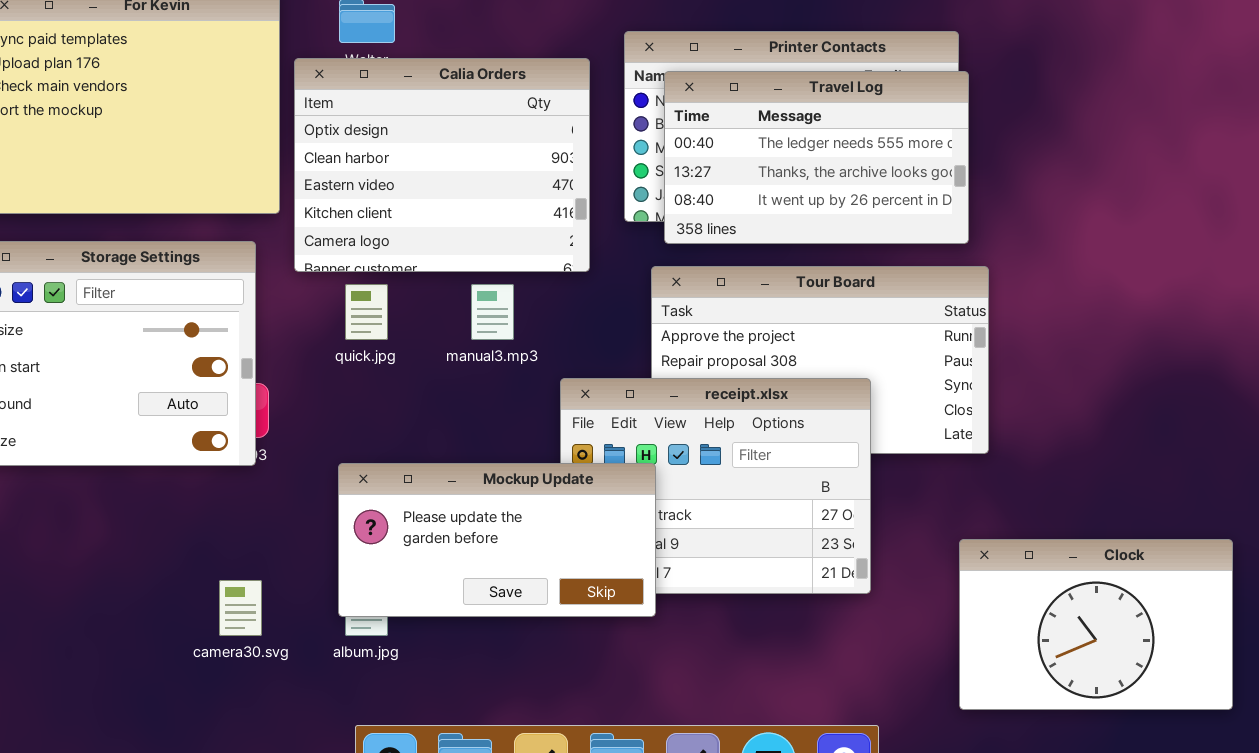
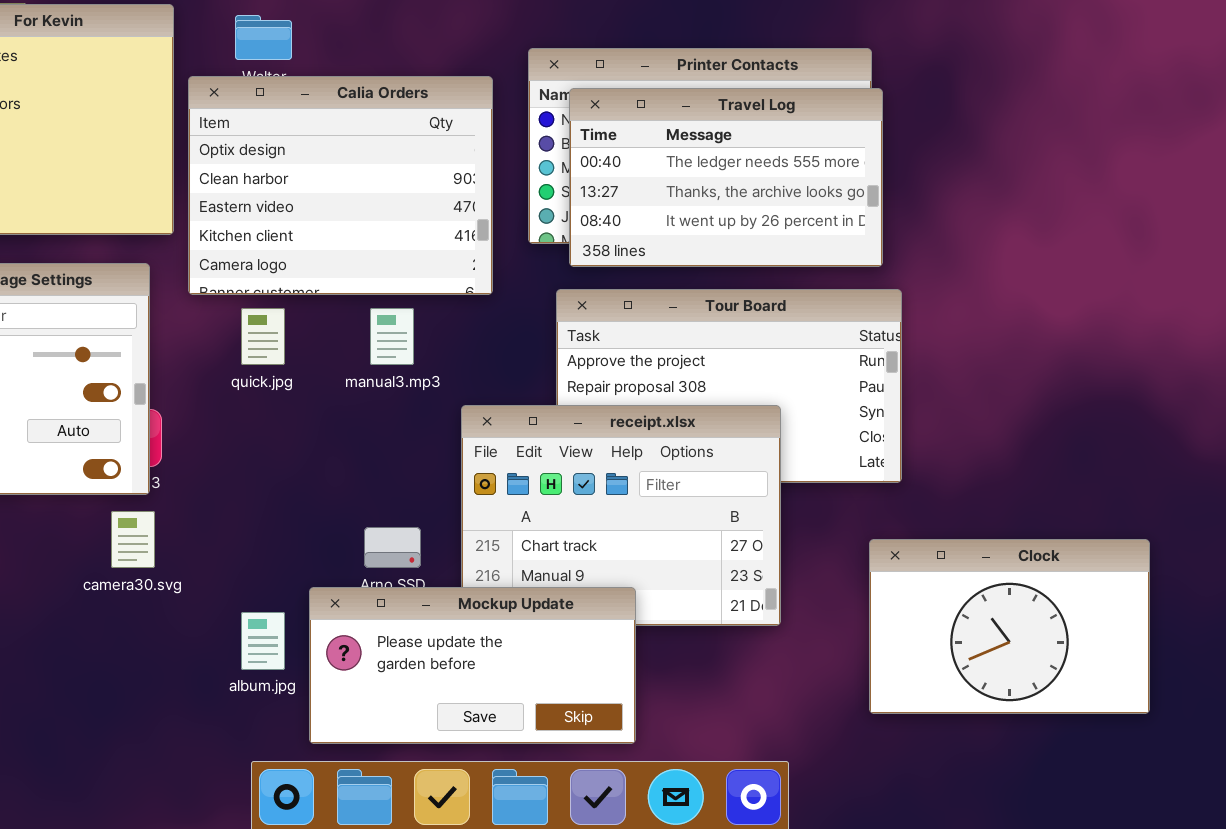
Mockup Update: [338,463,656,617] -> [309,587,636,744], moved
Clock: [959,539,1233,710] -> [869,539,1150,714], moved
camera30.svg: [219,580,262,636] -> [111,511,155,568], moved

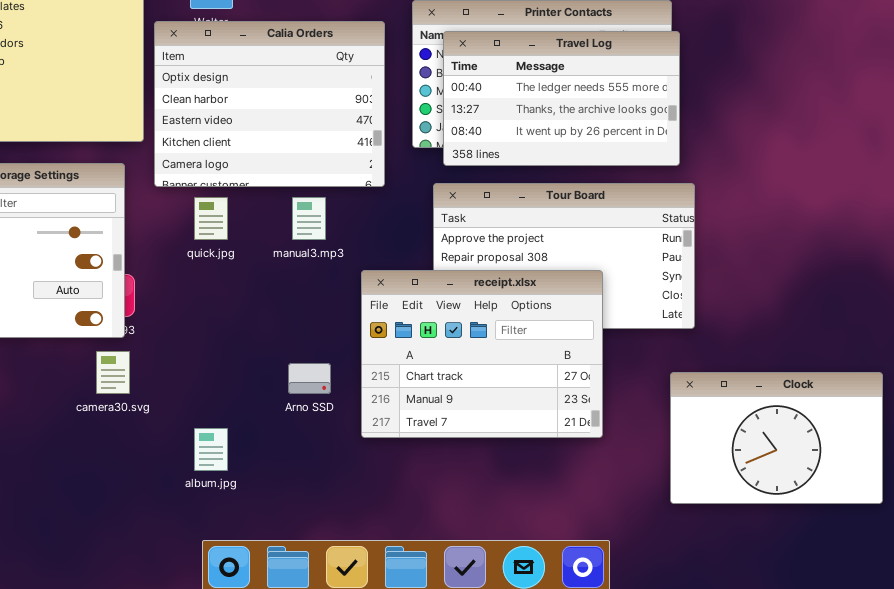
Mockup Update: [309,587,636,744] -> none, closed

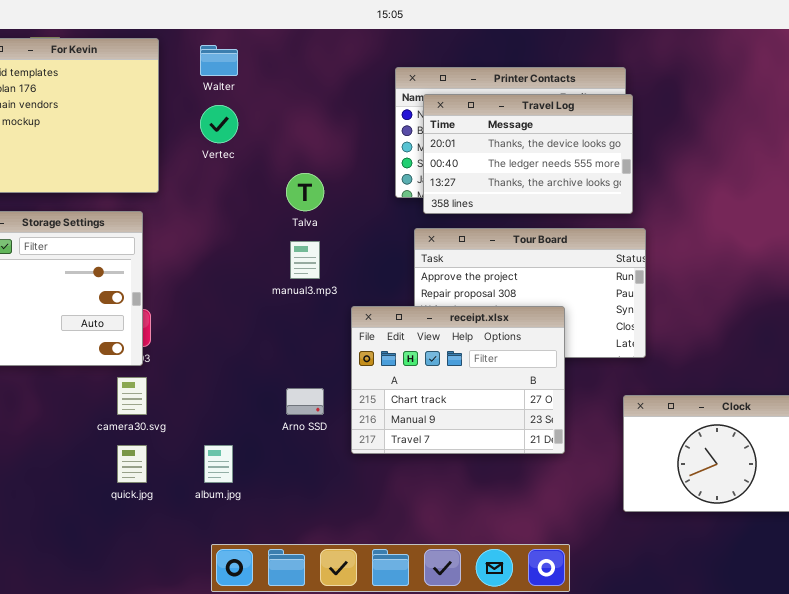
Calia Orders: [154,21,385,187] -> none, closed
Travel Log: [443,31,680,166] -> [423,94,633,214], scrolled up 1 row
quick.jpg: [194,197,228,240] -> [117,445,147,483], moved

